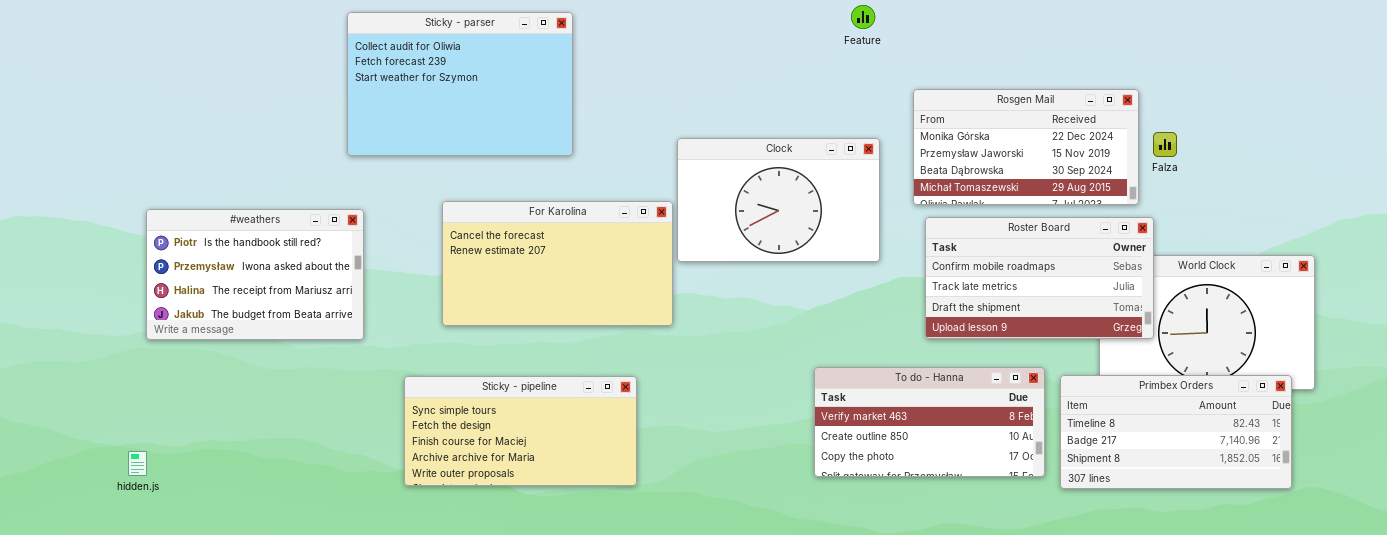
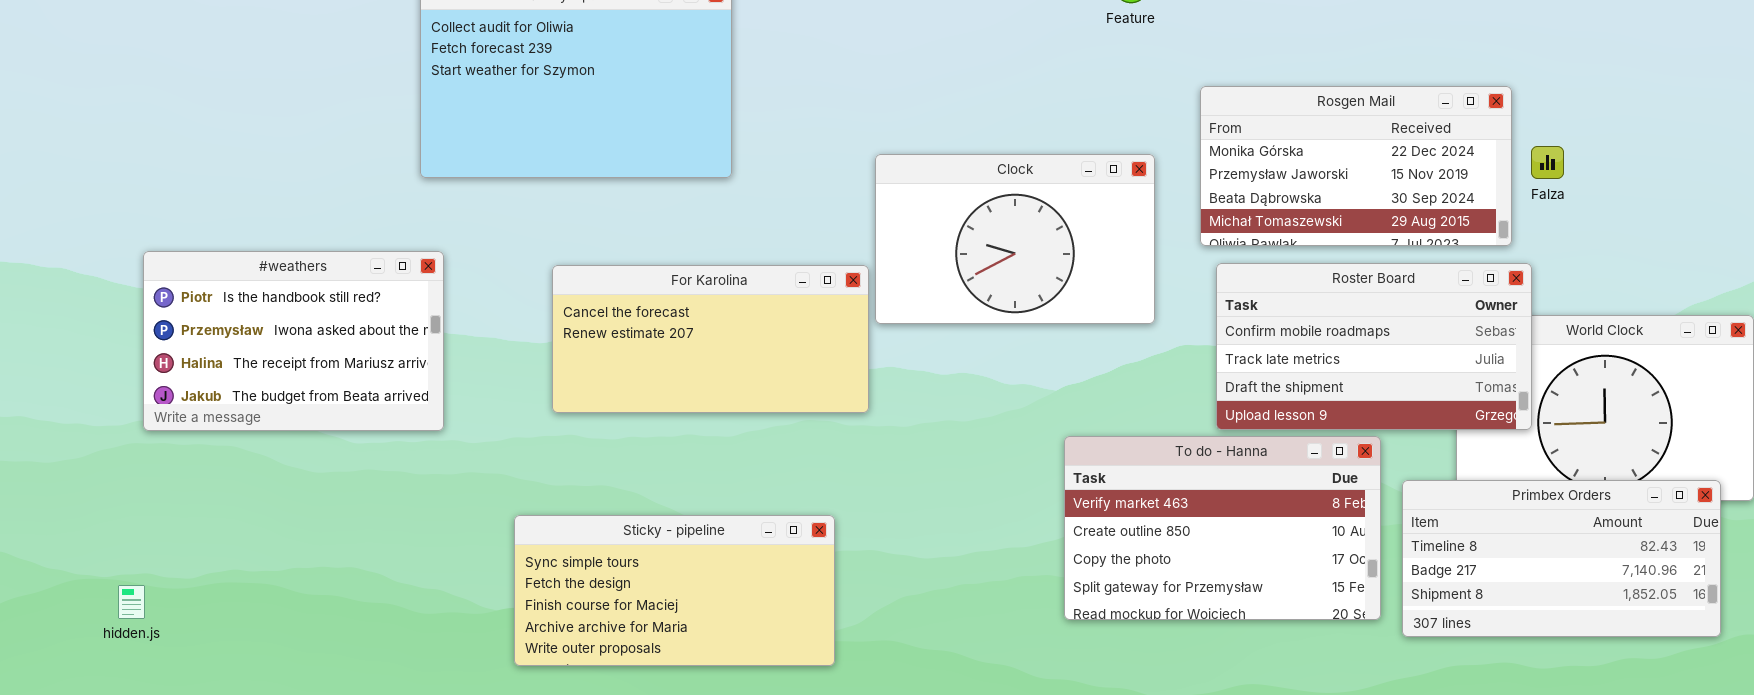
For Karolina: [442,201,673,326] -> [552,265,869,413], resized
To do - Hanna: [814,367,1045,477] -> [1064,436,1381,620], resized
Sticky - pipeline: [404,376,637,486] -> [514,515,835,666], moved

